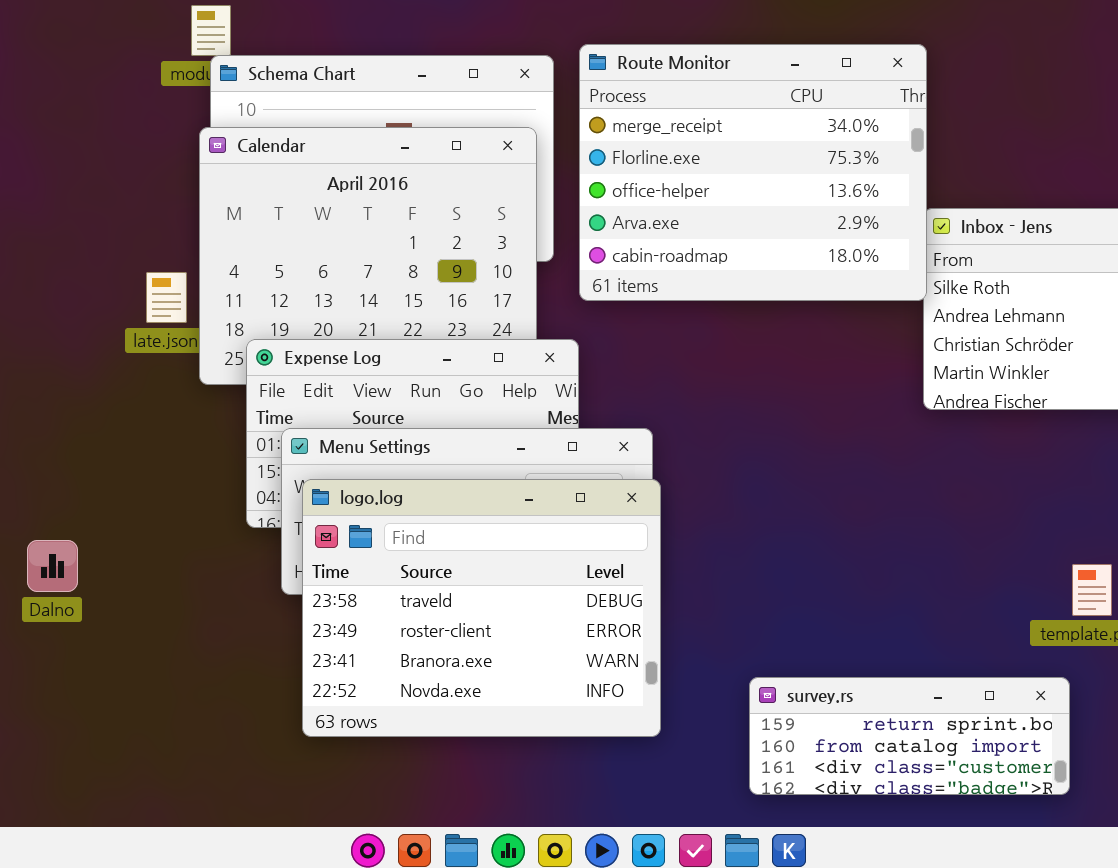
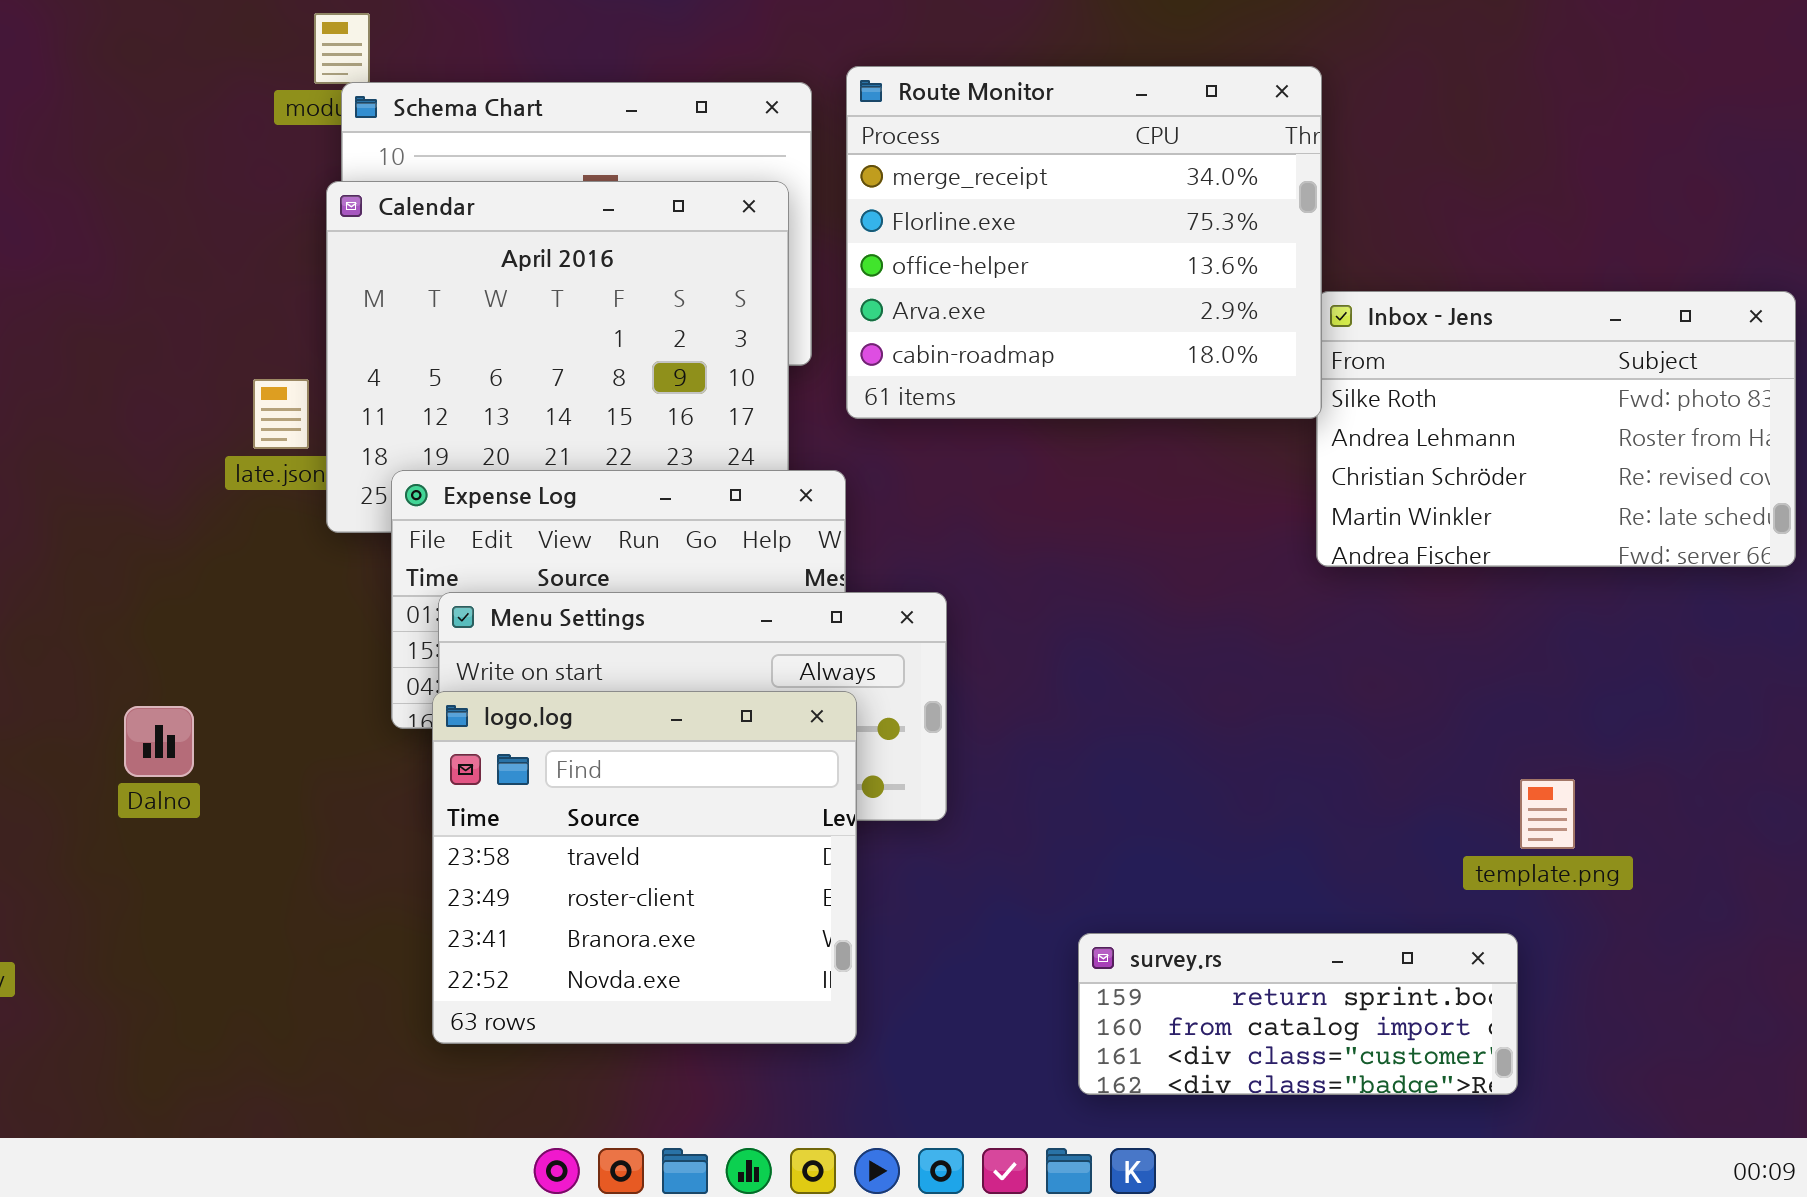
logo.log: [302,479,661,737] -> [432,691,857,1044], moved, resized
Dalno: [27,540,78,592] -> [124,706,194,777], moved

